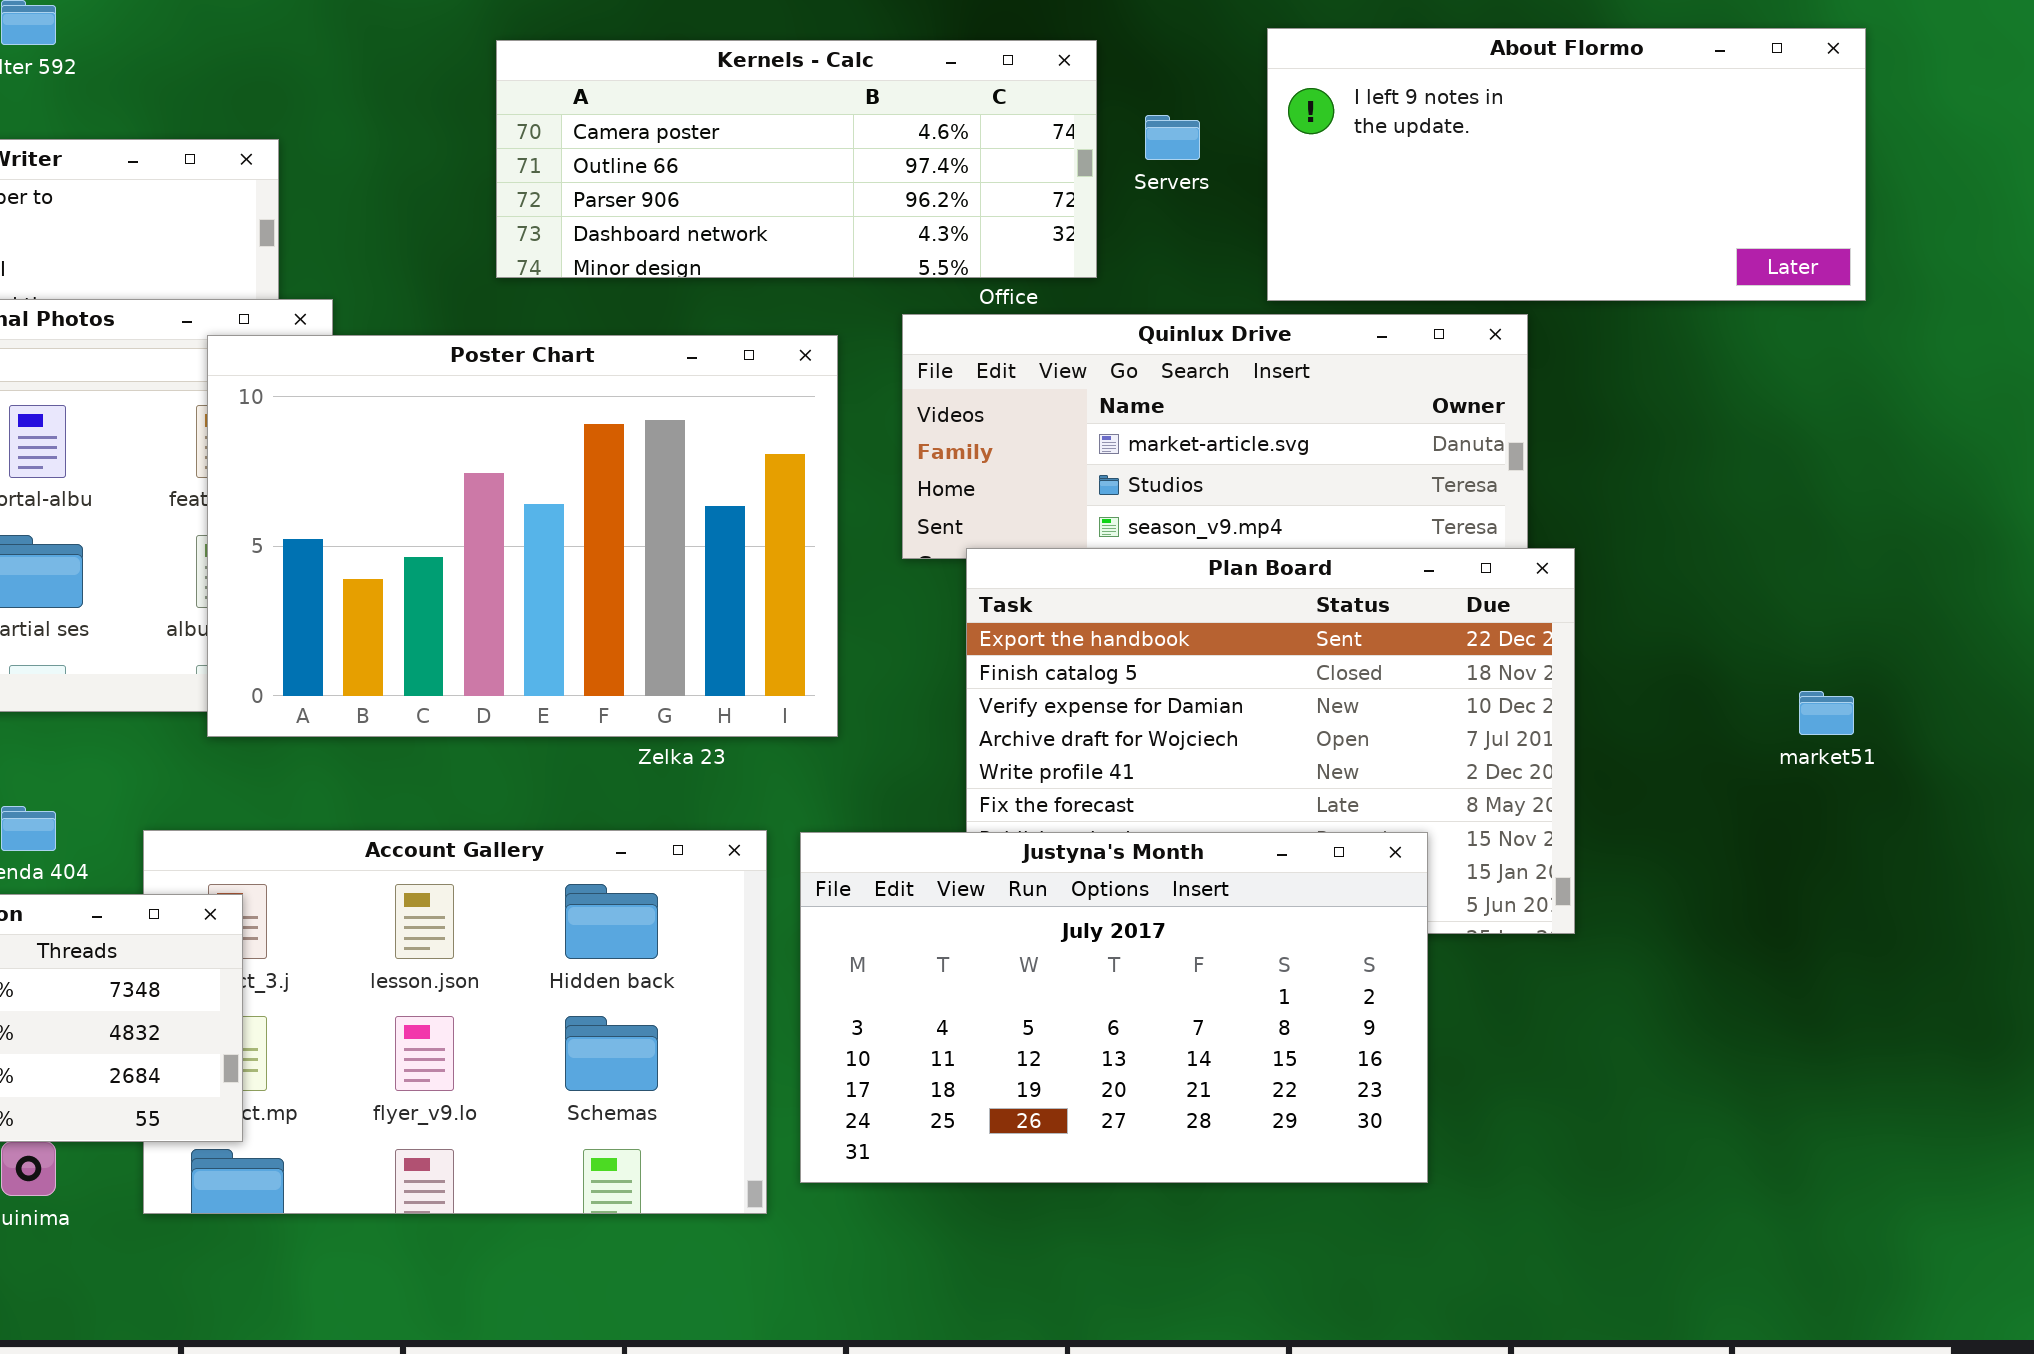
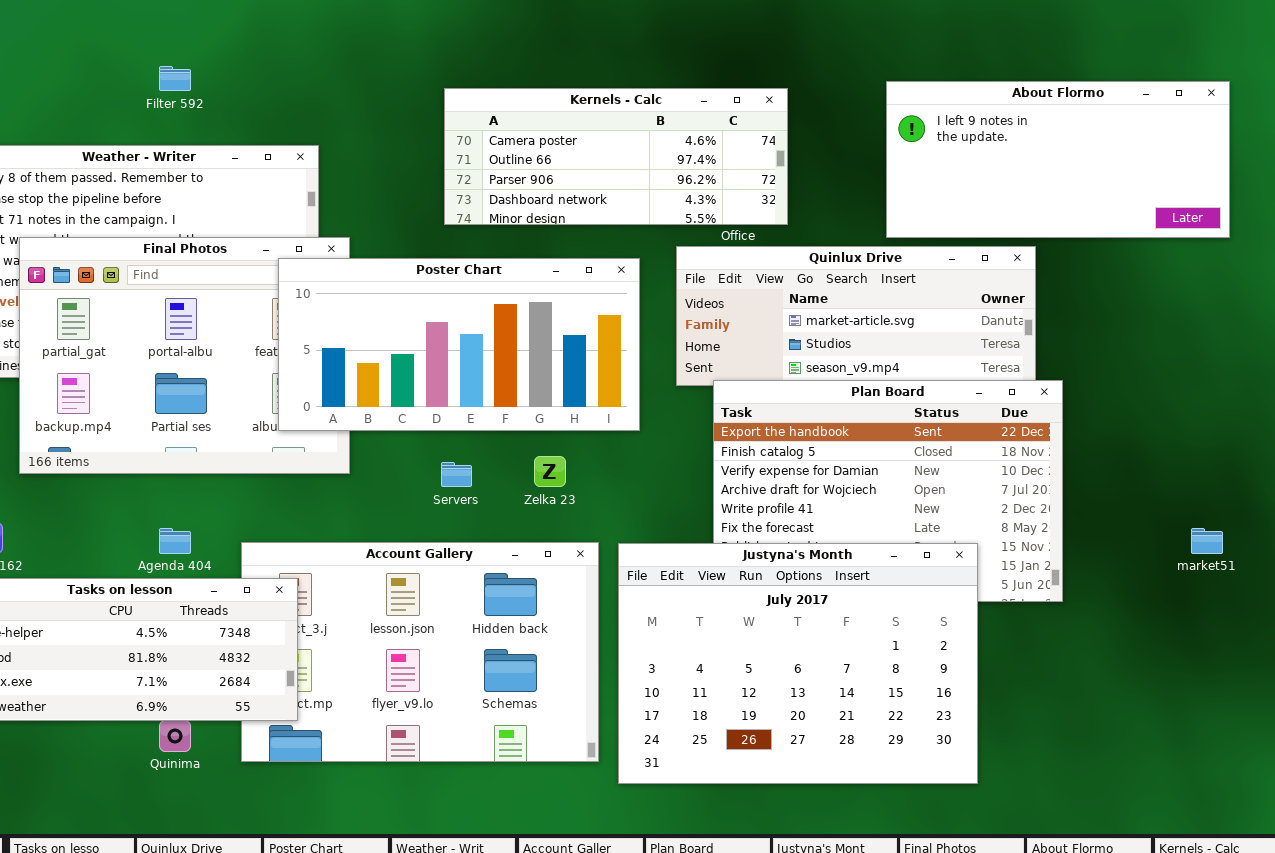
Servers: [1145,115,1200,160] -> [441,462,472,487], moved
Poster Chart: [207,335,838,737] -> [278,258,640,431], resized
market51: [1799,691,1854,735] -> [1191,528,1223,554], moved
Justyna's Month: [800,832,1428,1183] -> [618,543,978,784], resized

